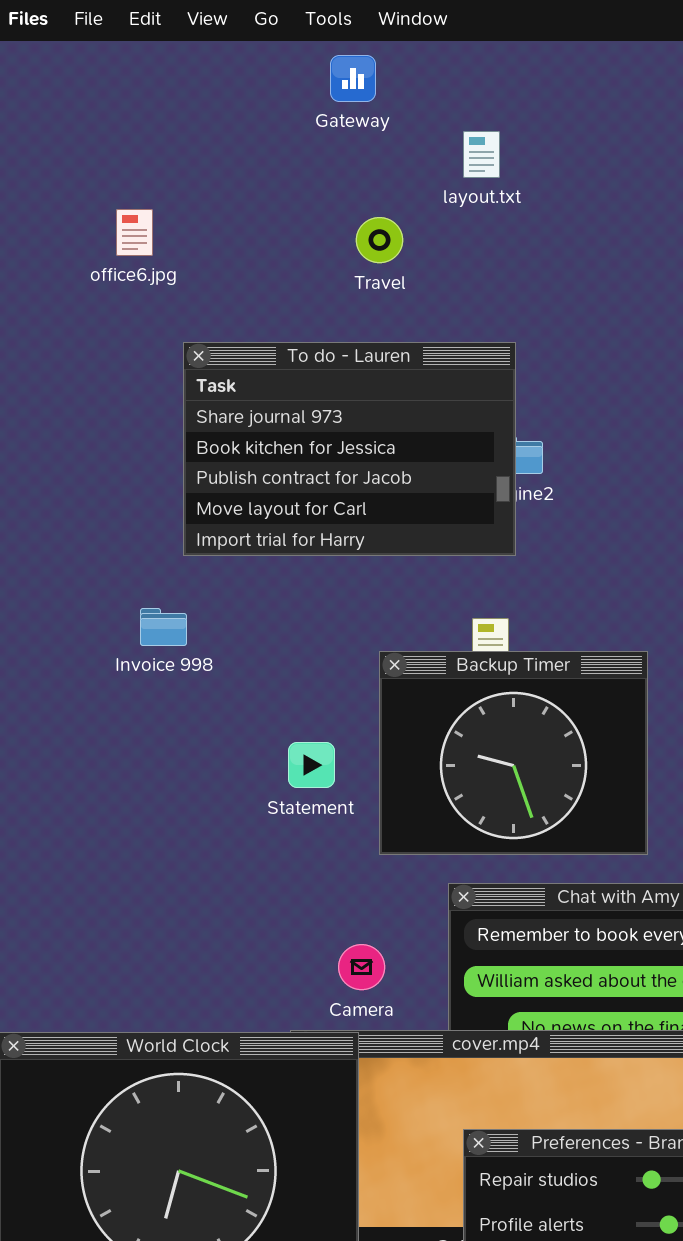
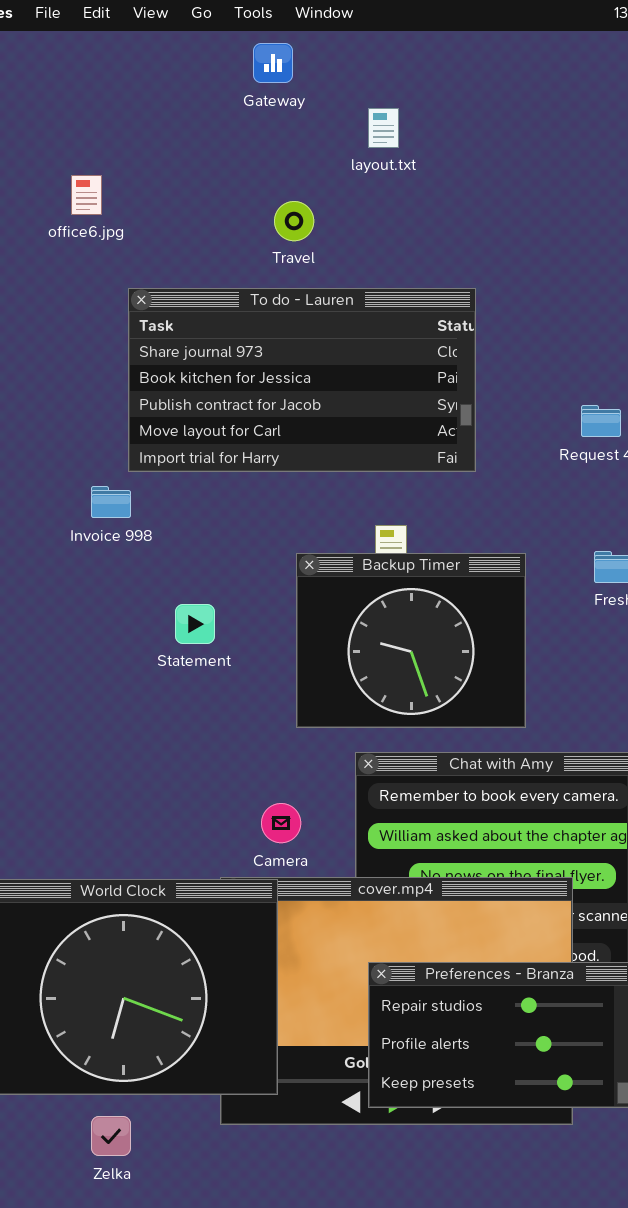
Travel: [356,217,403,263] -> [274,201,314,241], moved
To do - Lauren: [183,342,516,556] -> [128,288,476,472], resized
Invoice 998: [140,608,187,646] -> [91,486,131,518], moved
Statement: [288,742,335,788] -> [175,604,215,644], moved

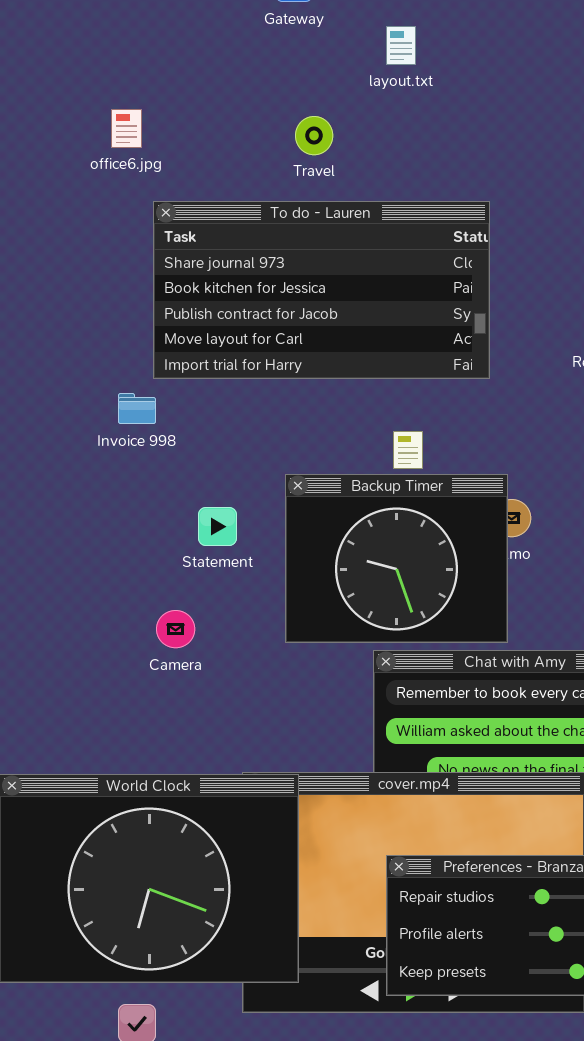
office6.jpg: [71,175,102,215] -> [111,109,142,148], moved
Backup Timer: [296,553,526,728] -> [285,474,508,643], moved
Camera: [261,803,301,843] -> [156,610,195,648], moved

